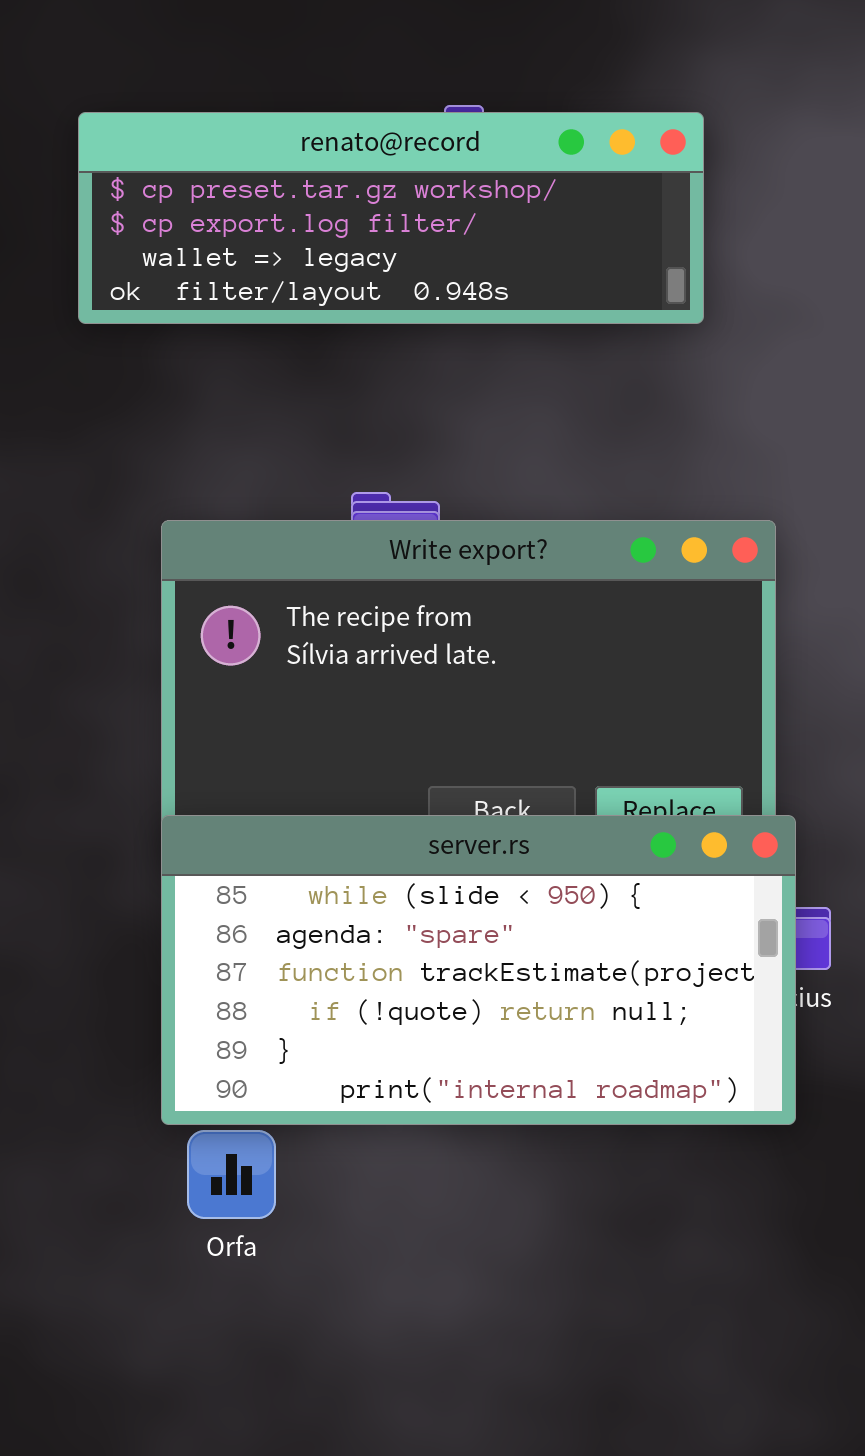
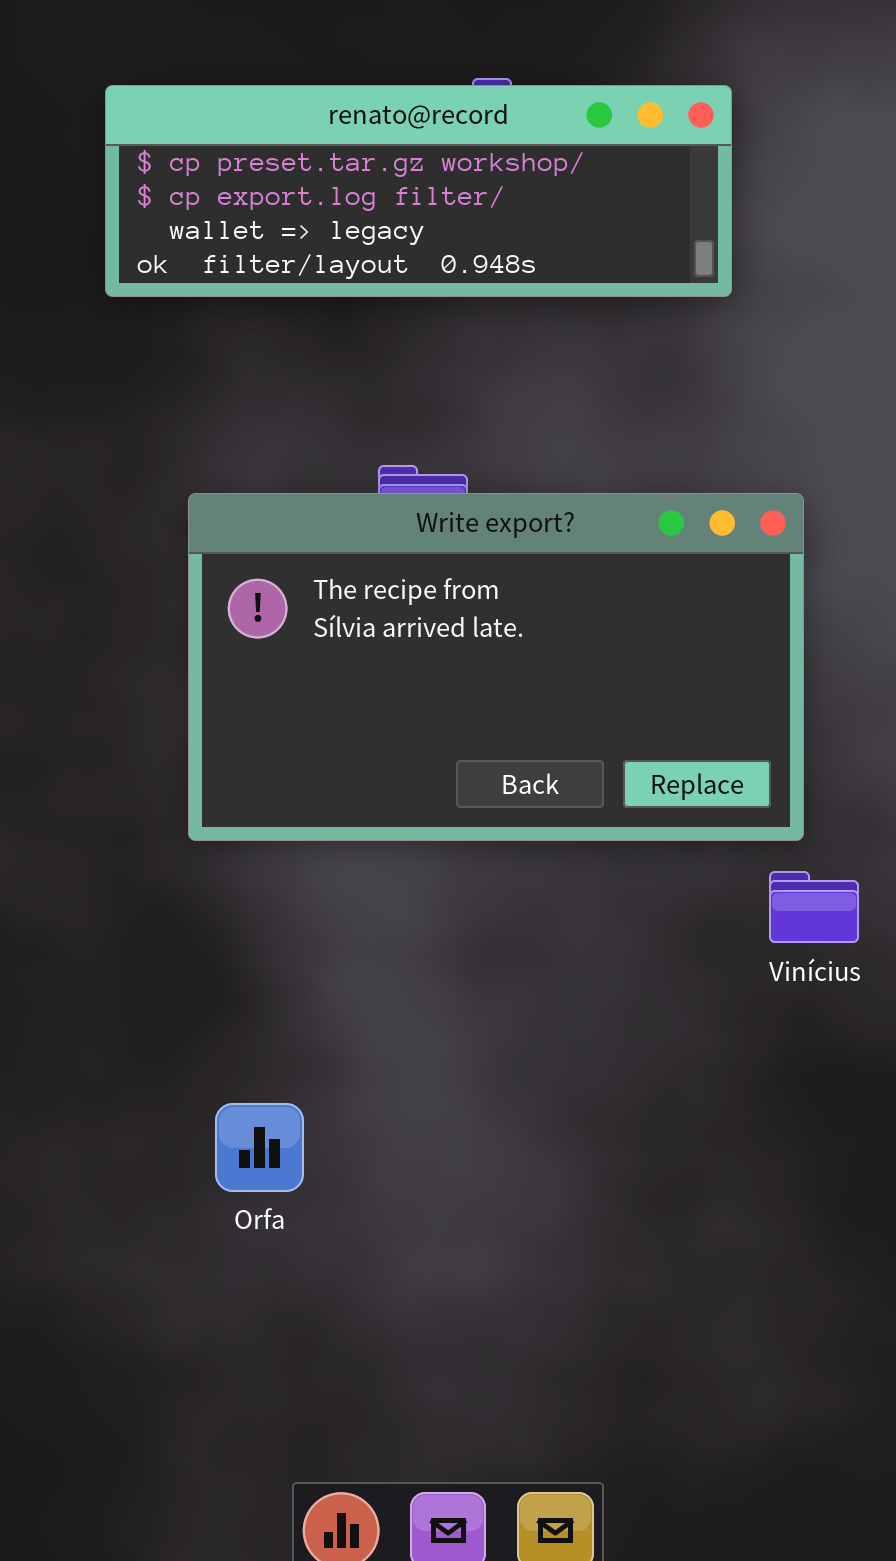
server.rs: [161,815,796,1125] -> none, closed

